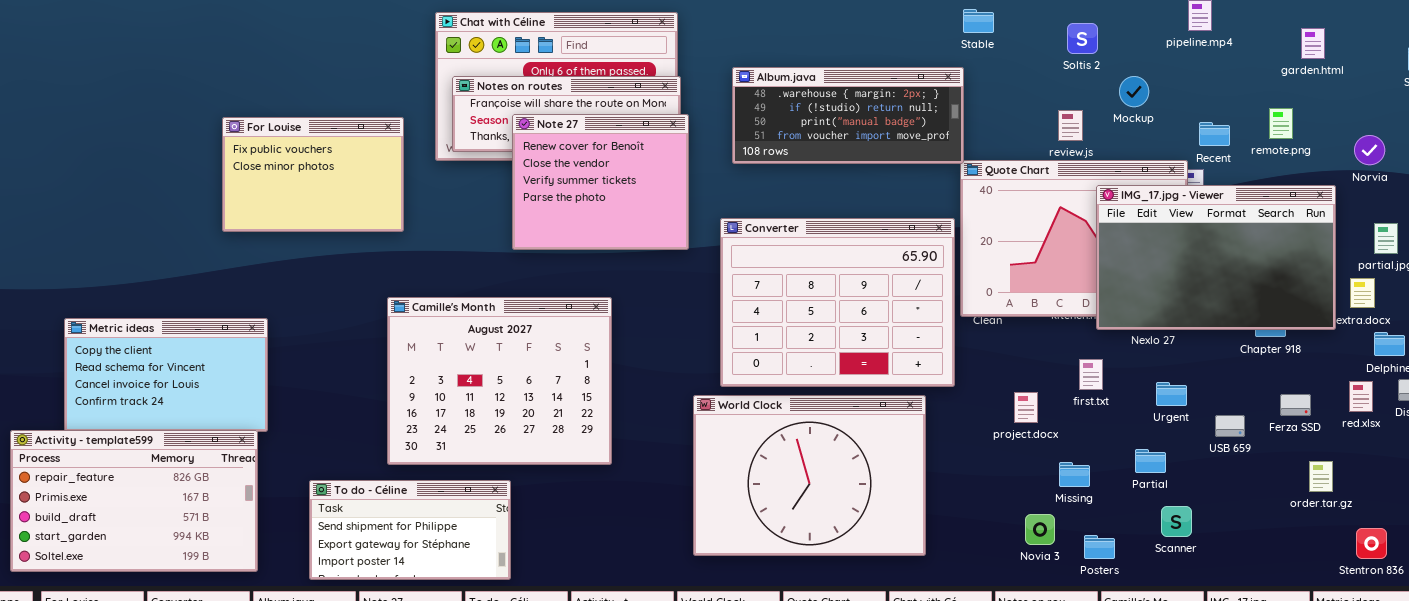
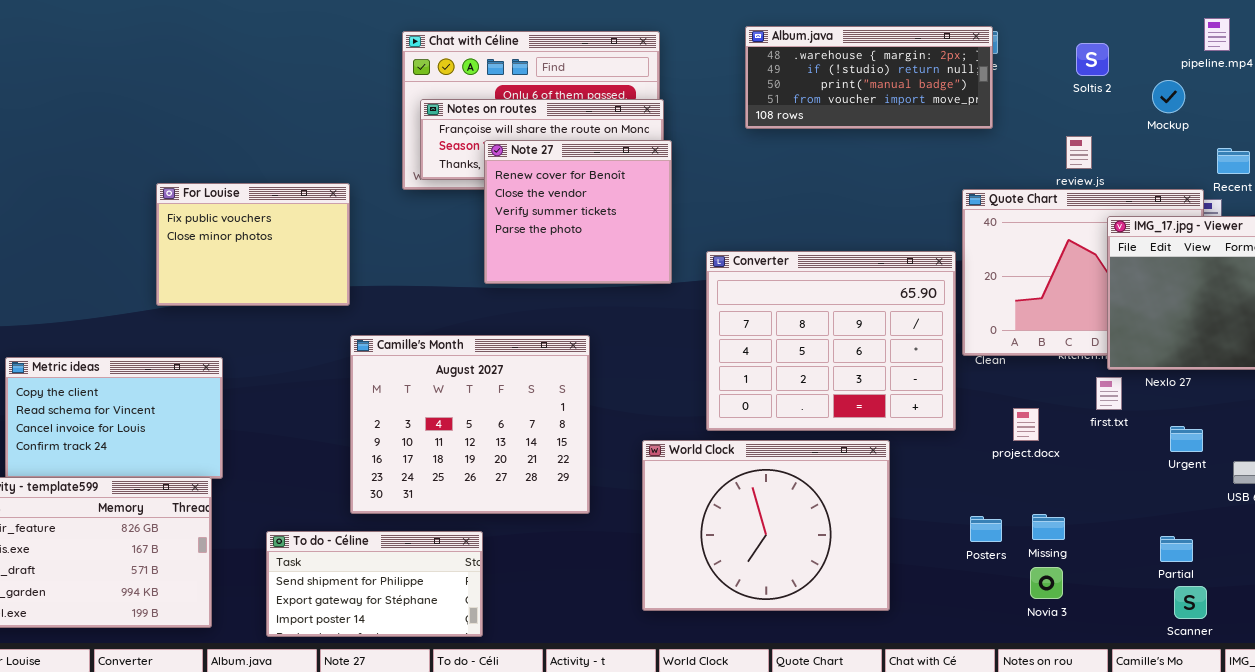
Album.java: [732,67,964,164] -> [745,26,993,129], moved
Mockup: [1119,76,1149,107] -> [1152,80,1185,113], moved
For Louise: [222,117,404,232] -> [156,183,350,306], moved
first.txt: [1079,359,1103,390] -> [1096,377,1122,410], moved
project.docx: [1014,392,1038,423] -> [1013,408,1039,441], moved
World Clock: [693,395,926,556] -> [642,440,890,611], moved
Partial: [1135,449,1166,473] -> [1160,536,1193,562], moved
Missing: [1059,462,1090,487] -> [1032,514,1065,540], moved
Scanner: [1161,506,1192,537] -> [1174,586,1207,619], moved
Posters: [1084,535,1115,559] -> [970,516,1002,542], moved

